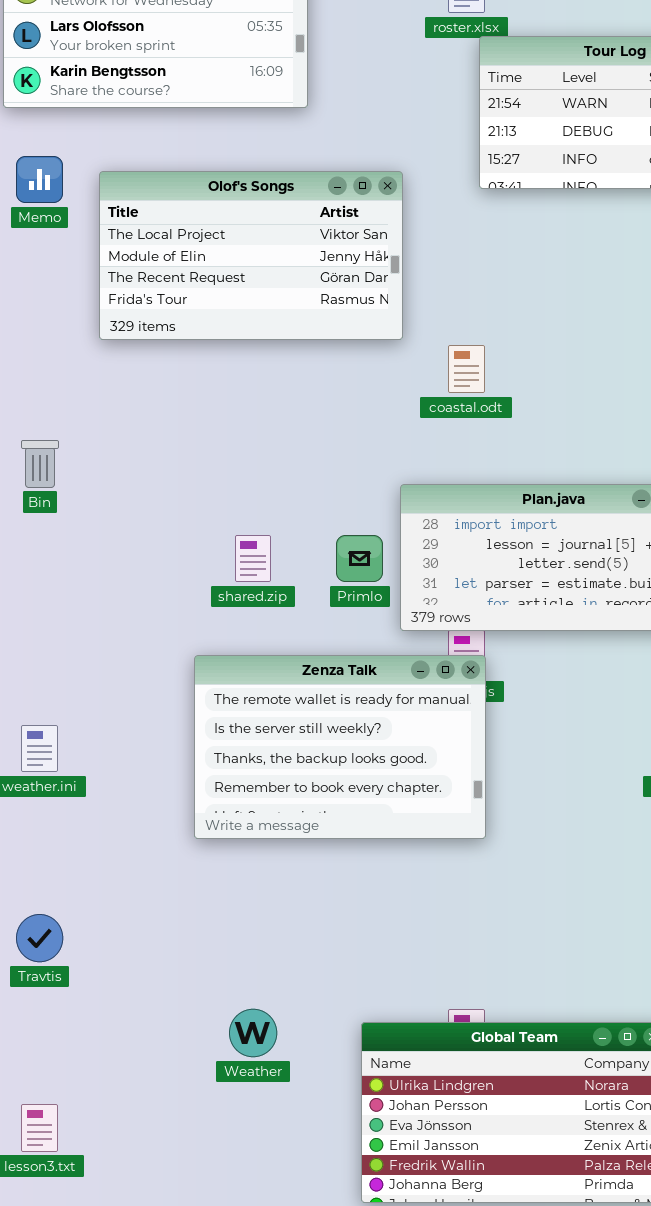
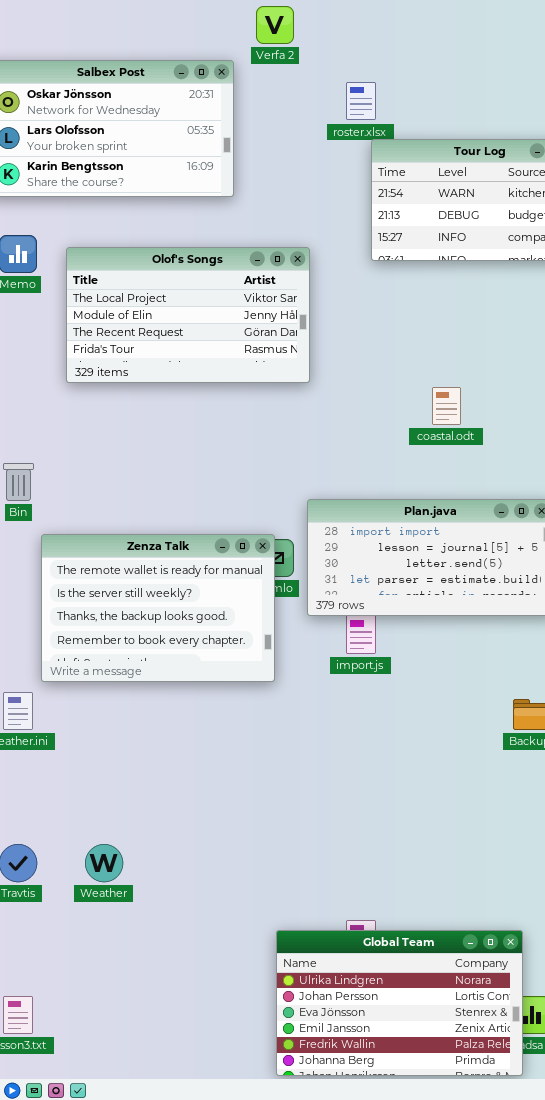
coastal.odt: [448,345,485,393] -> [432,387,461,425], moved
Zenza Talk: [194,655,486,839] -> [41,534,275,682], moved
Weather: [229,1009,277,1057] -> [85,844,123,882], moved

